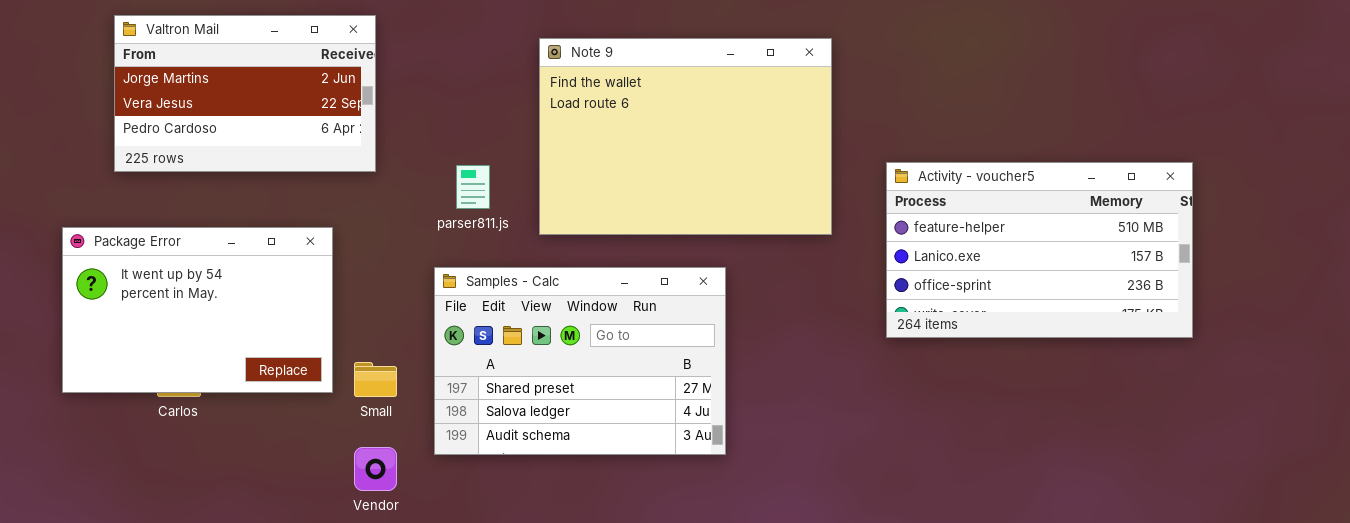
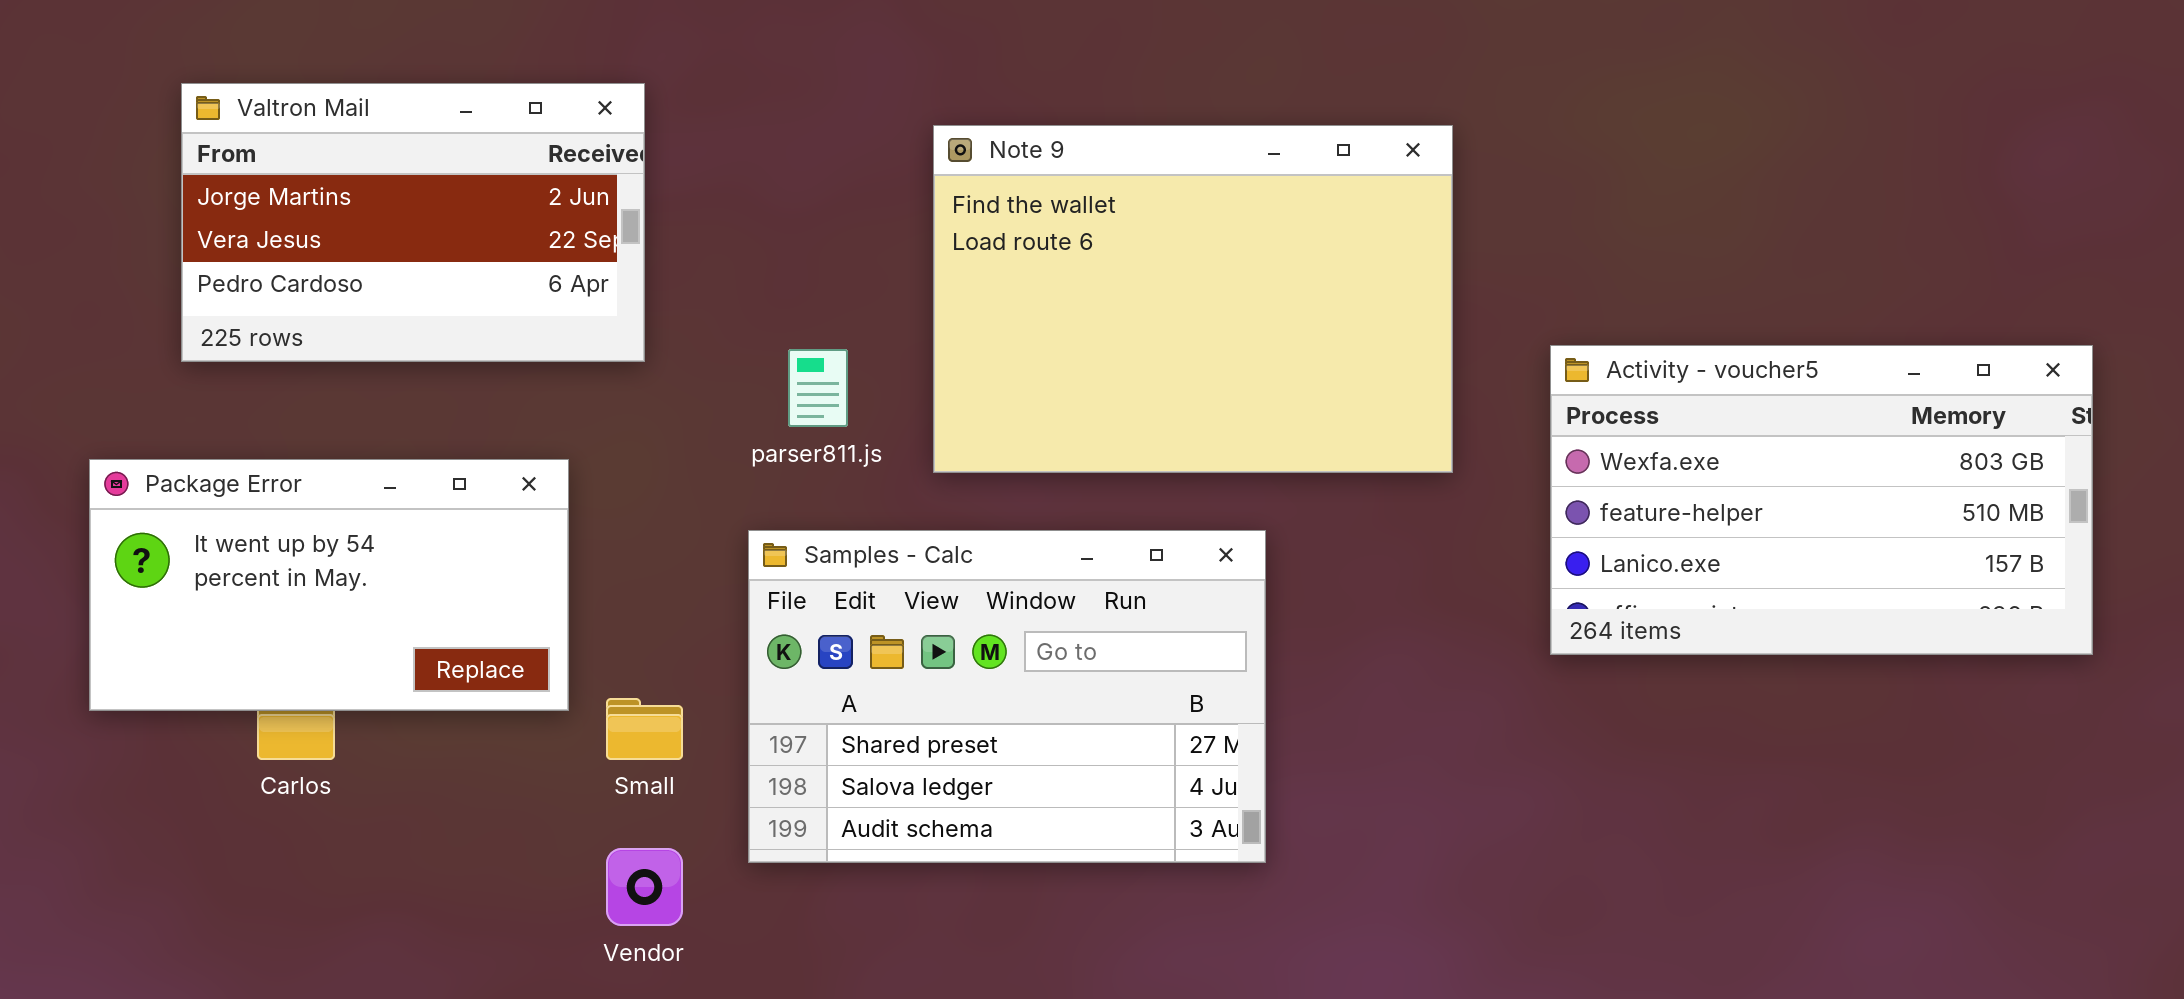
Activity - voucher5: [886,162,1193,338] -> [1550,345,2093,655], scrolled up 1 row
Package Error: [62,227,333,393] -> [89,459,569,711], resized

